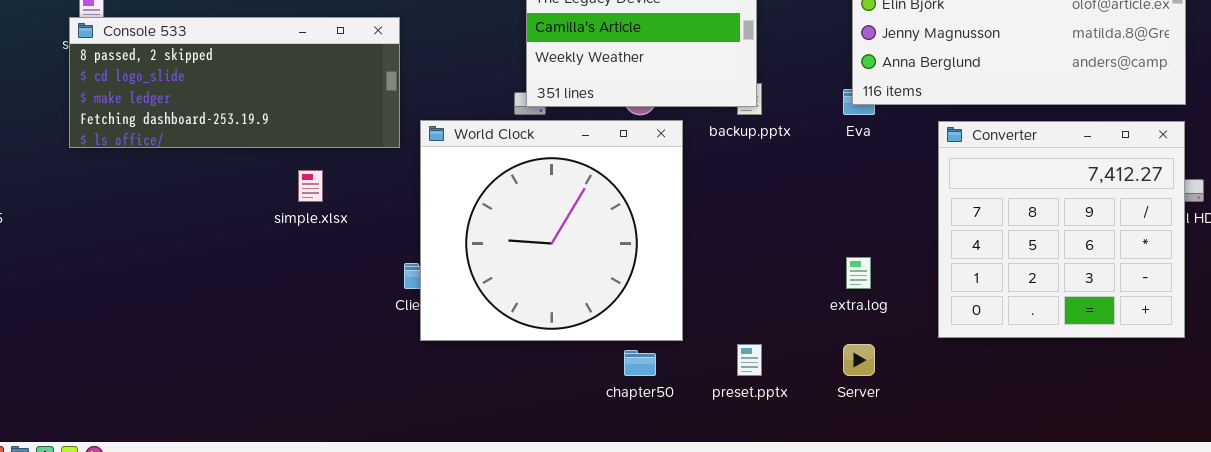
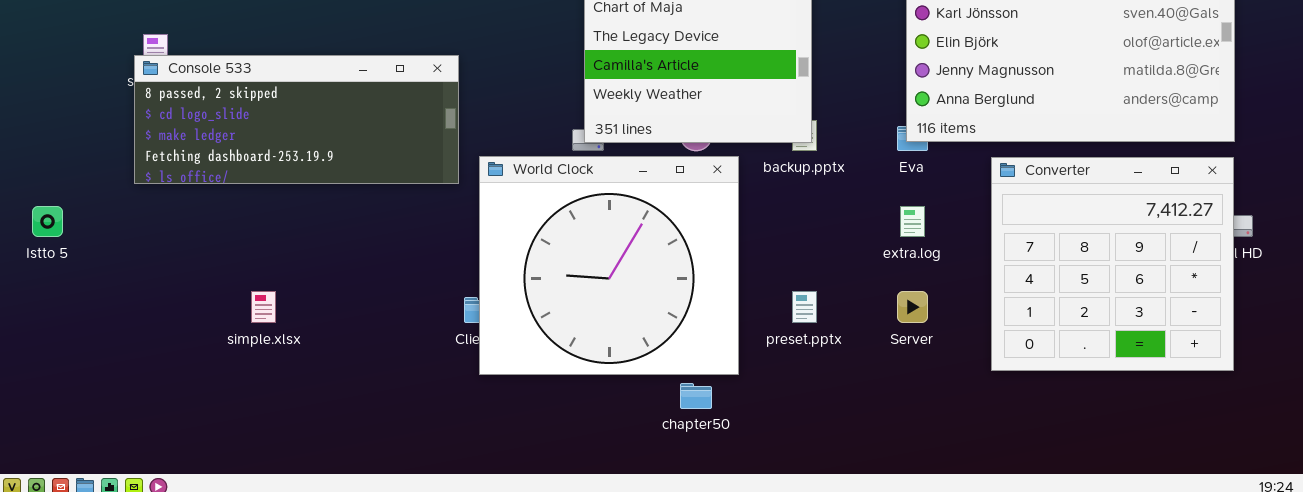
simple.xlsx: [298,170,323,202] -> [251,291,276,323], moved
extra.log: [846,257,871,289] -> [900,206,925,237], moved
preset.pptx: [737,344,762,376] -> [792,291,817,323], moved
Server: [843,344,875,376] -> [897,291,928,323], moved

